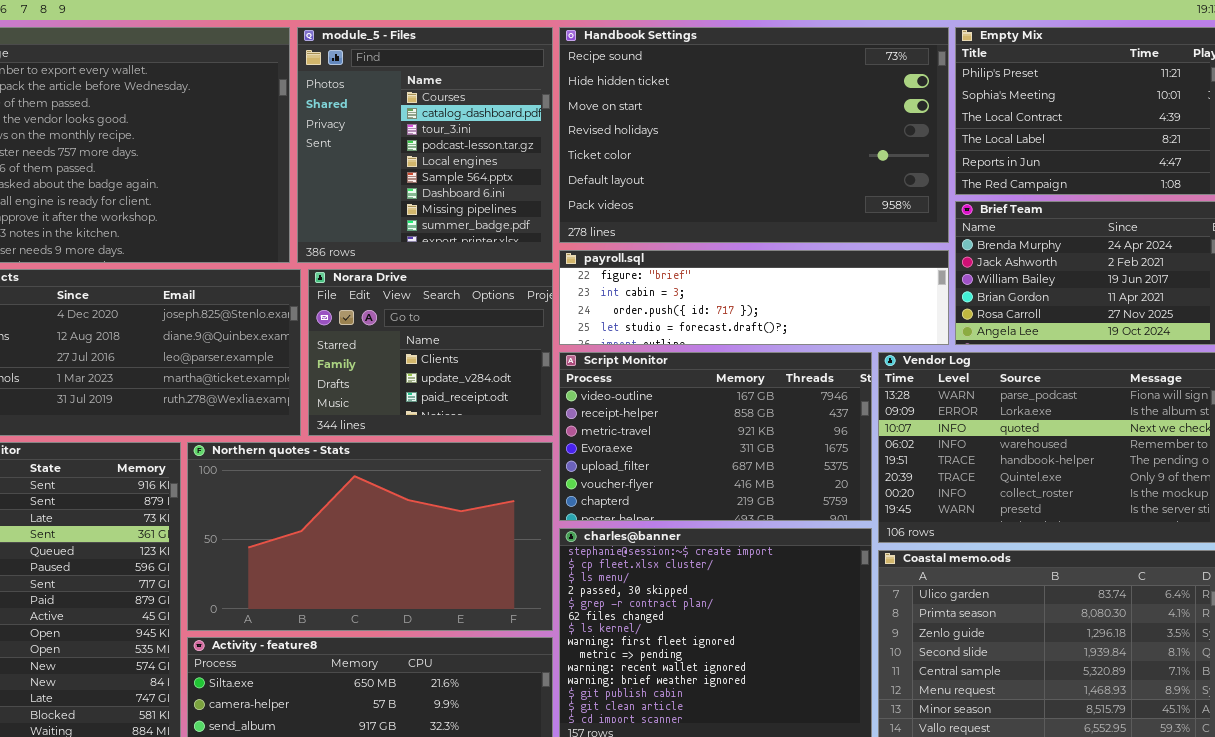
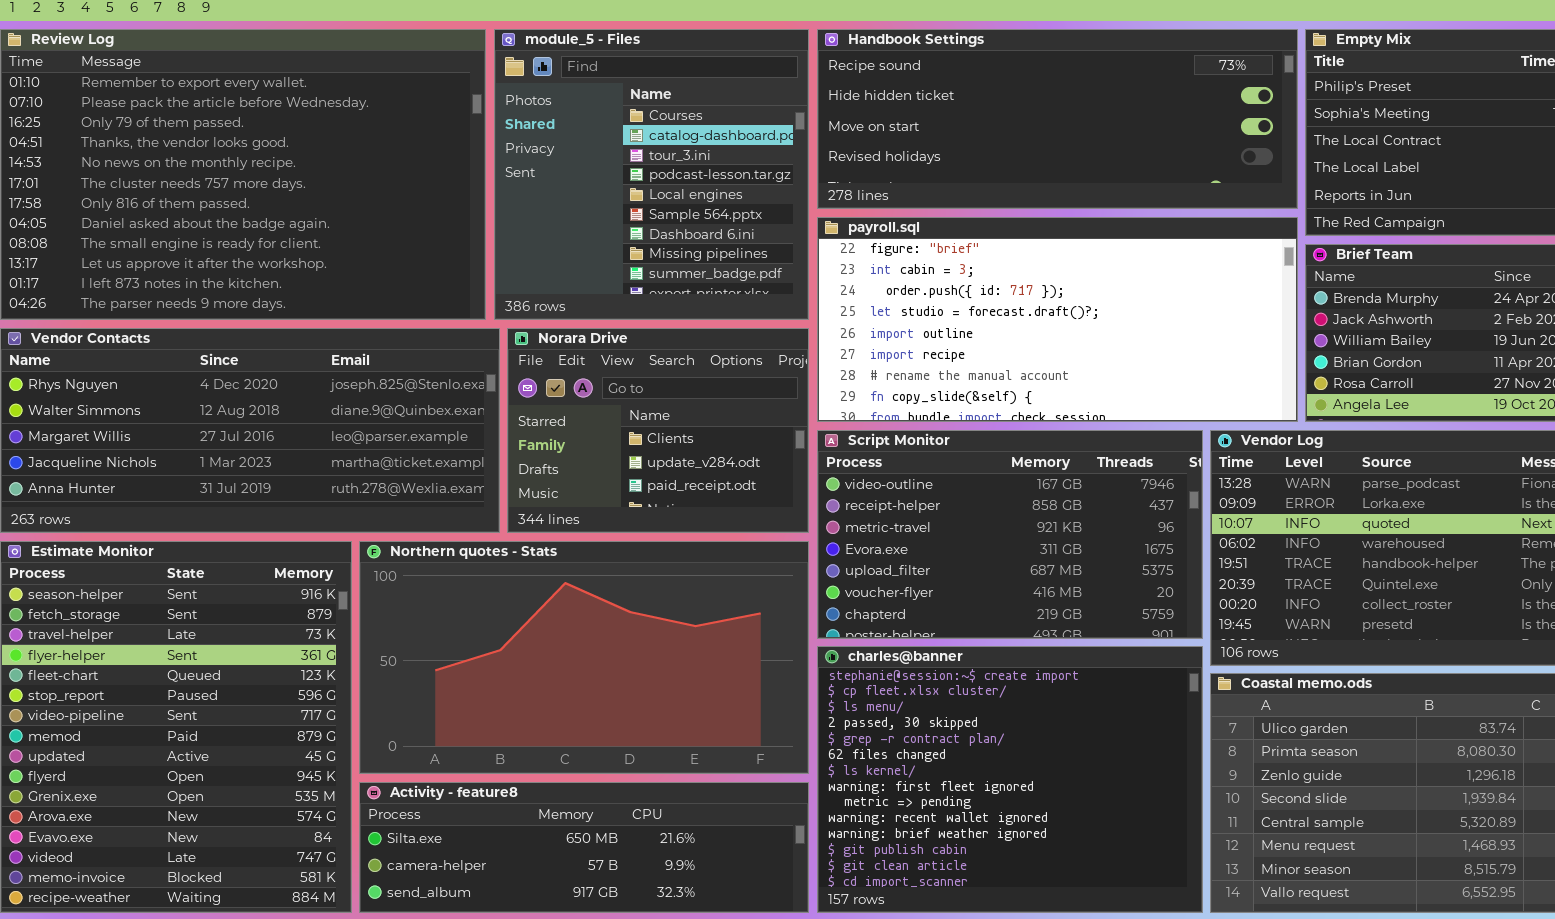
Handbook Settings: [559,27,949,243] -> [817,29,1298,209], resized
payroll.sql: [559,250,949,345] -> [817,217,1298,422], resized

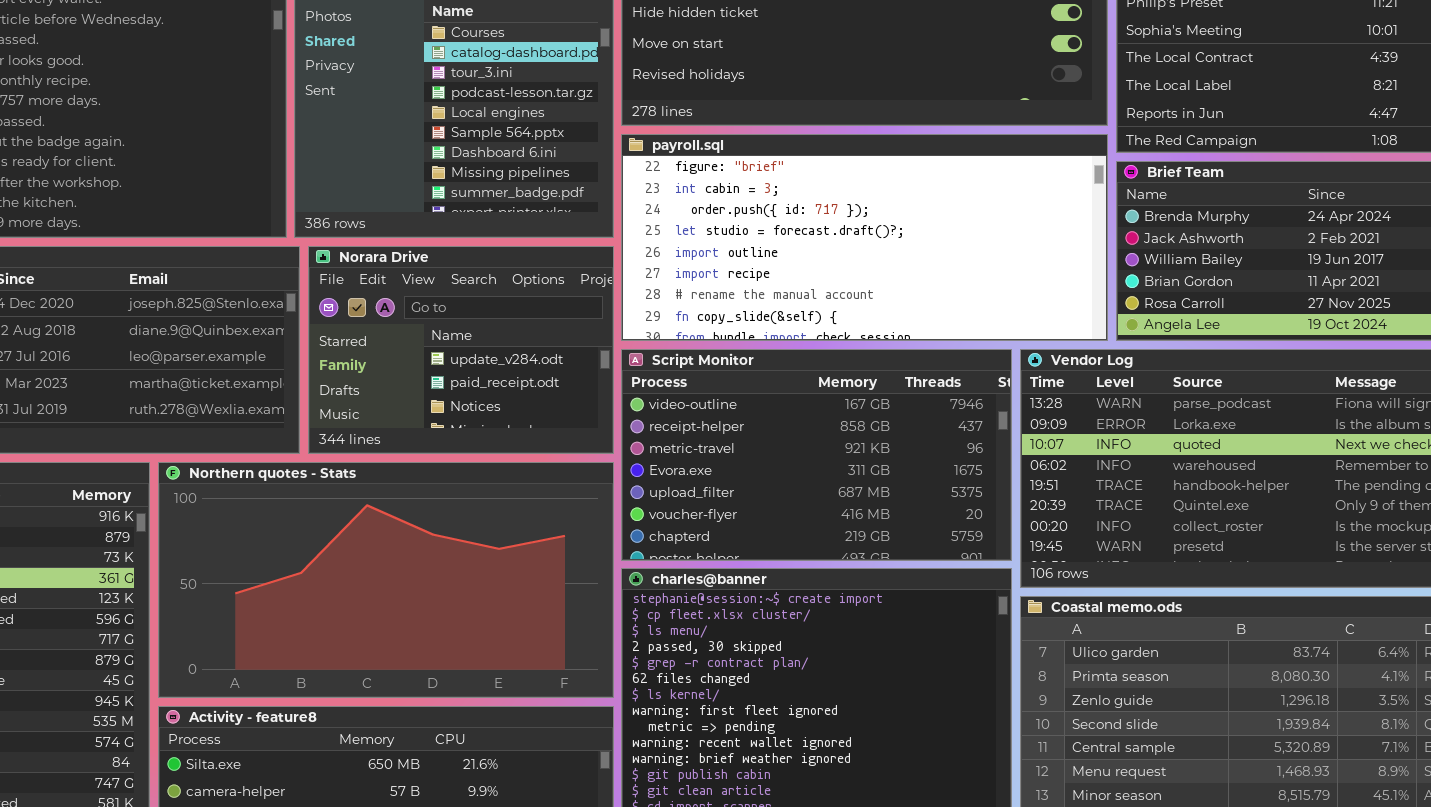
Norara Drive: [507,328,809,533] -> [308,246,614,454], scrolled down 1 row

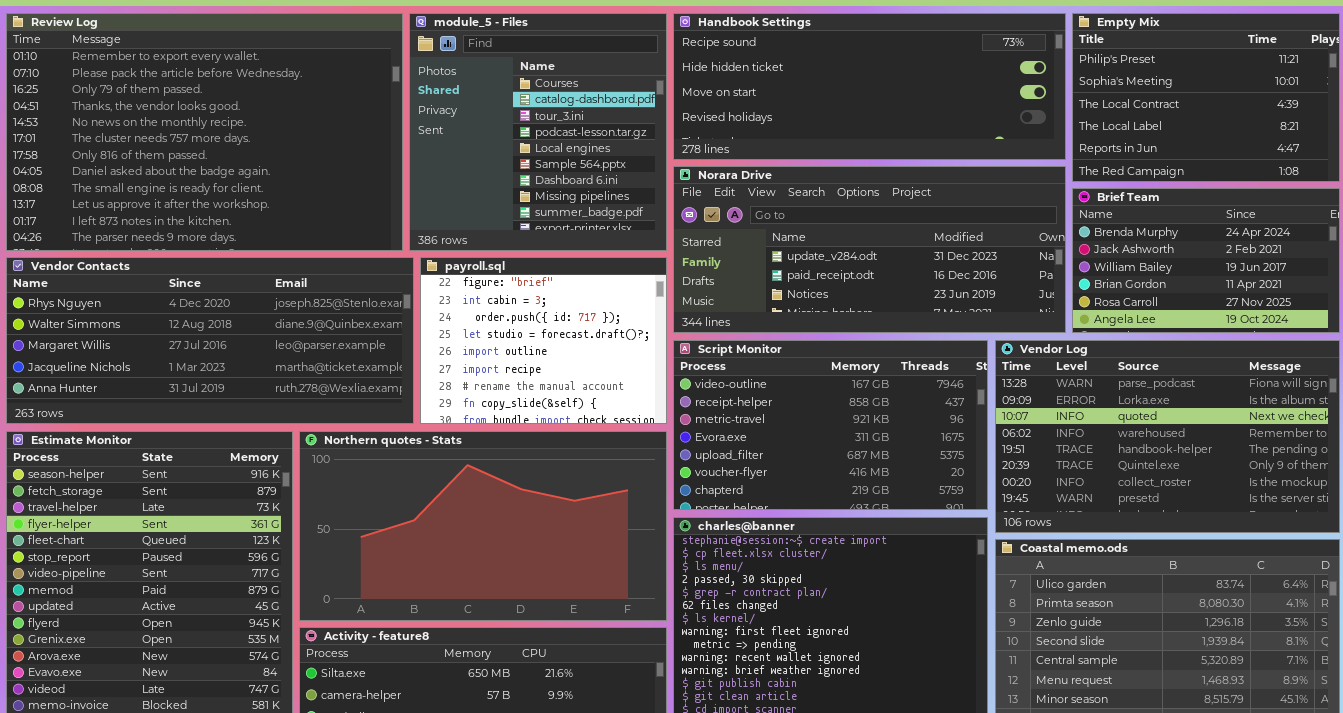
payroll.sql: [621,134,1108,341] -> [420,257,667,424], moved, resized
Norara Drive: [308,246,614,454] -> [673,166,1066,333], moved, resized

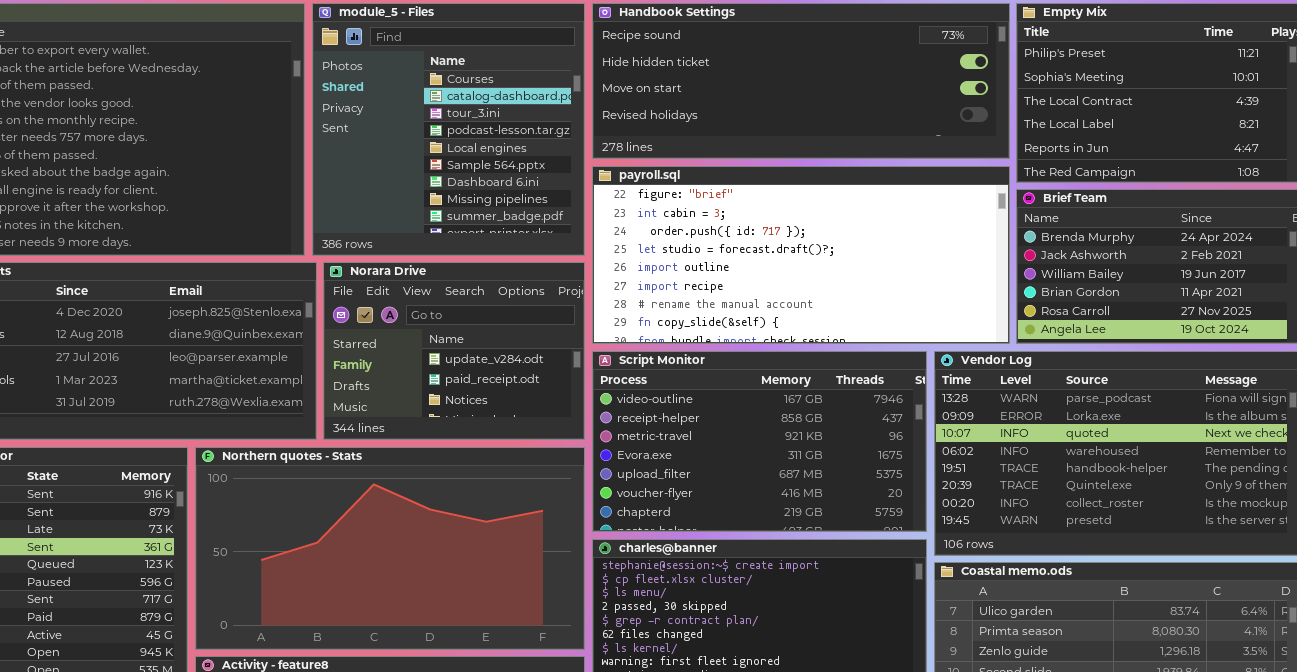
Norara Drive: [673,166,1066,333] -> [323,262,585,440], moved, resized
payroll.sql: [420,257,667,424] -> [592,166,1010,344], moved, resized

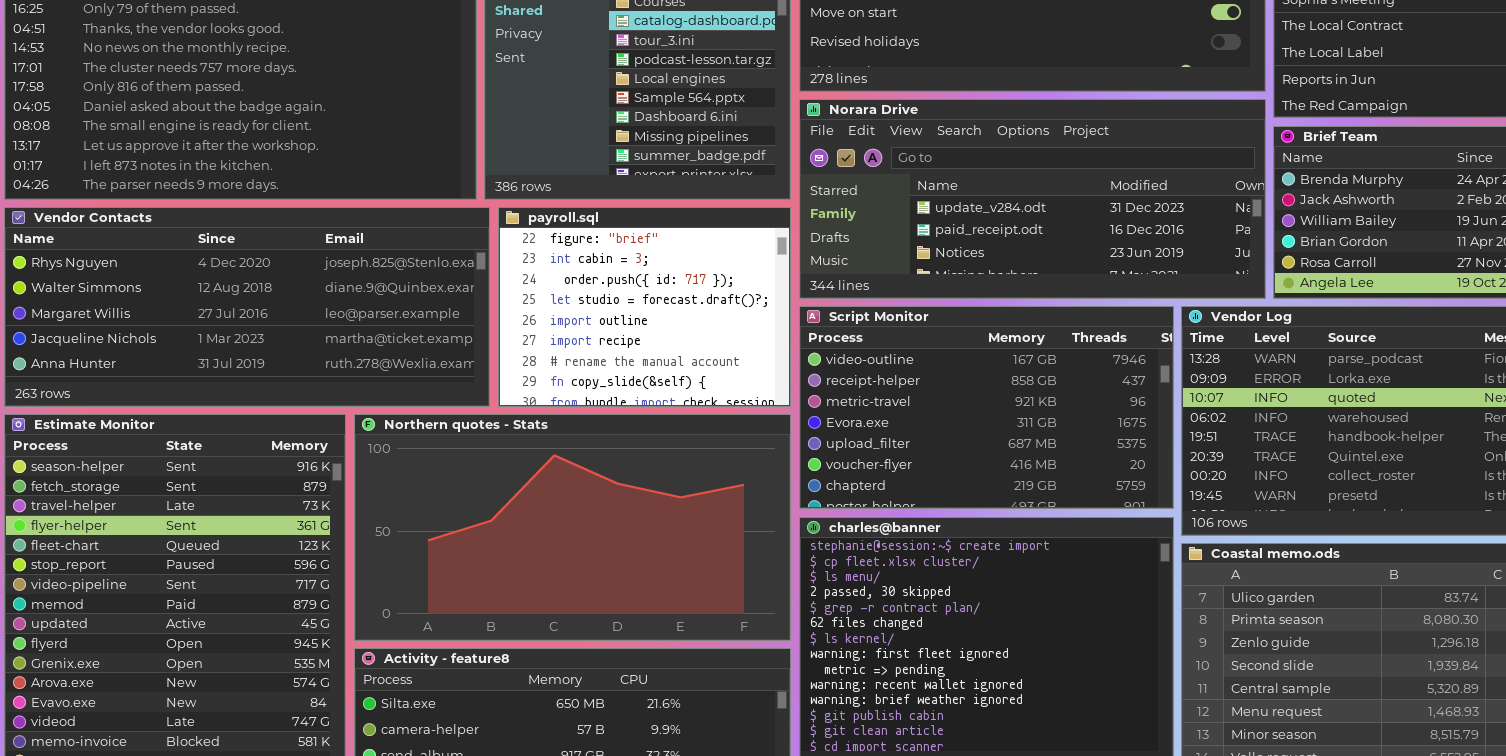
payroll.sql: [592,166,1010,344] -> [498,207,791,407], moved, resized
Norara Drive: [323,262,585,440] -> [799,99,1266,299], moved, resized

